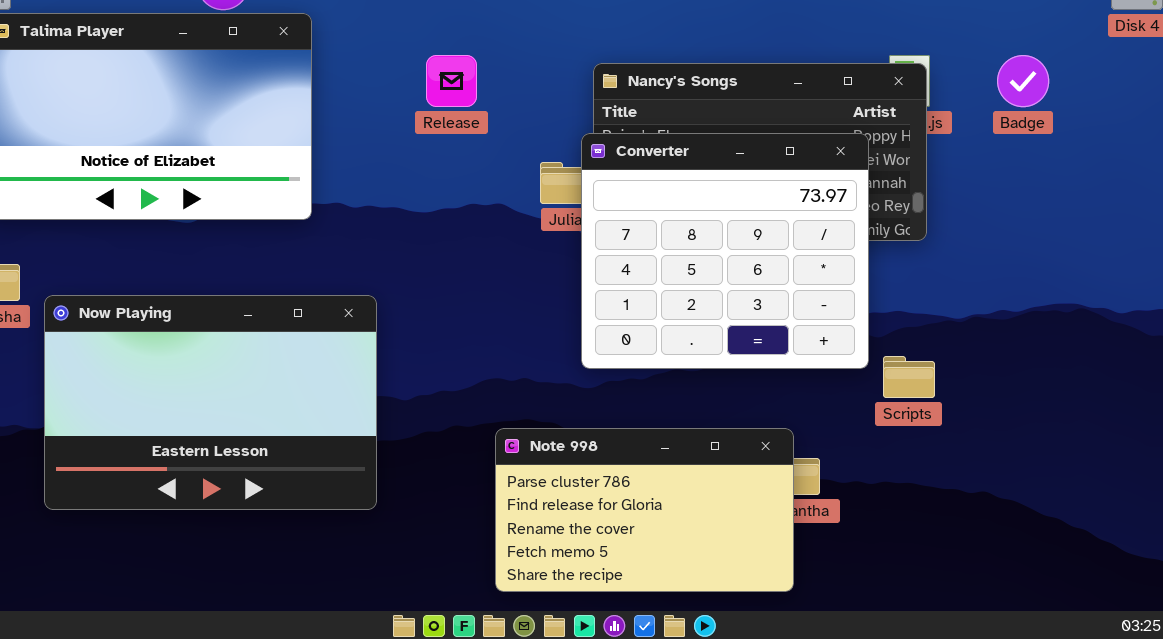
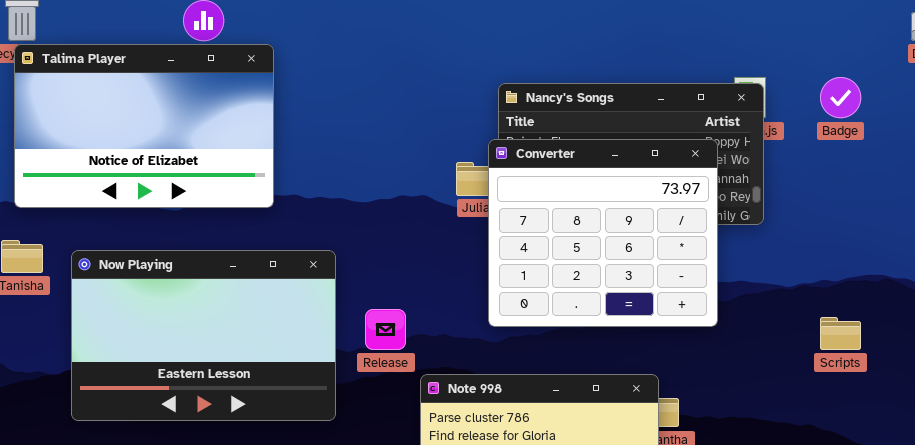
Release: [426,55,477,107] -> [365,309,406,350], moved
Now Playing: [44,295,377,510] -> [71,250,336,421], moved
Scripts: [883,356,935,398] -> [820,317,861,350], moved

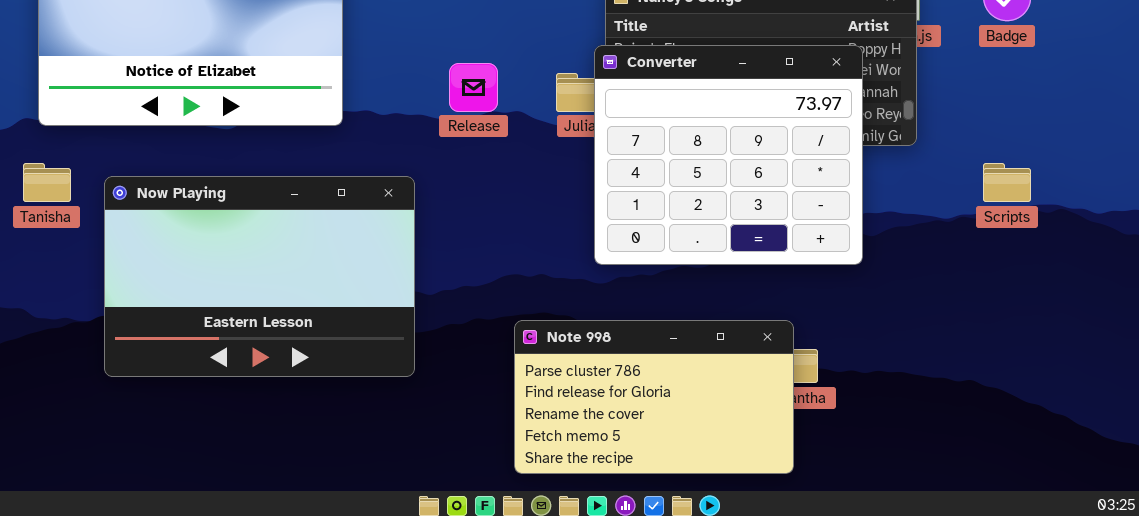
Release: [365,309,406,350] -> [449,63,498,112], moved
Scripts: [820,317,861,350] -> [983,163,1031,202], moved

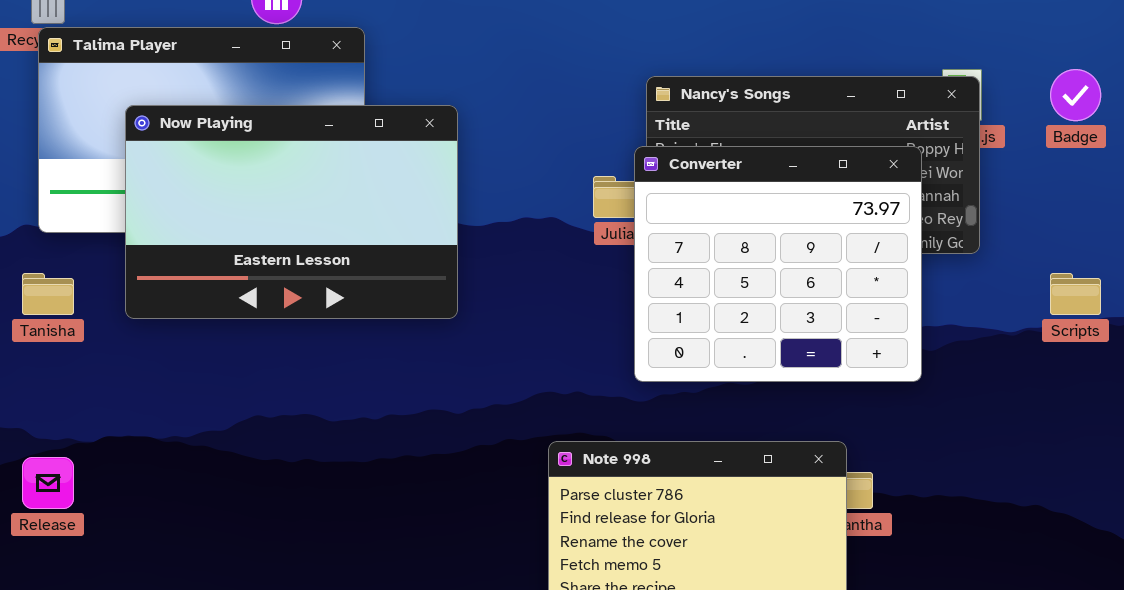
Release: [449,63,498,112] -> [22,457,74,509], moved
Now Playing: [104,176,415,377] -> [125,105,458,319], moved

